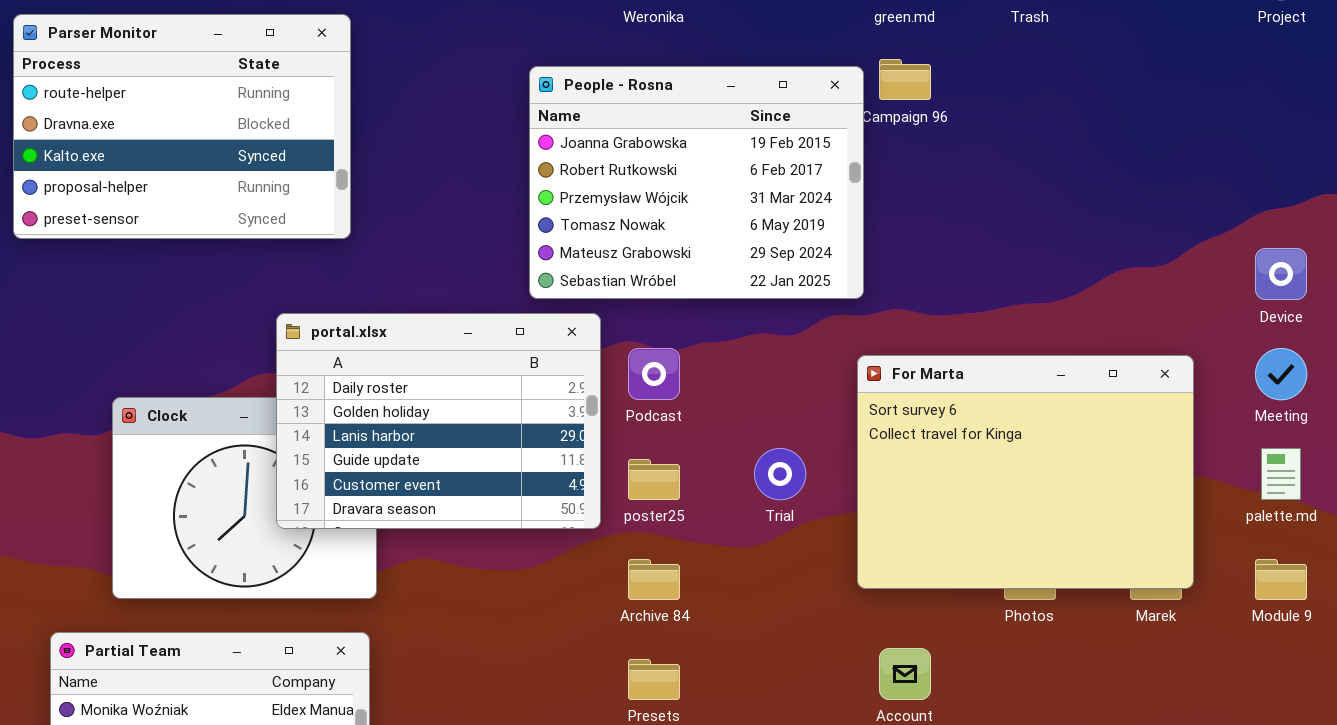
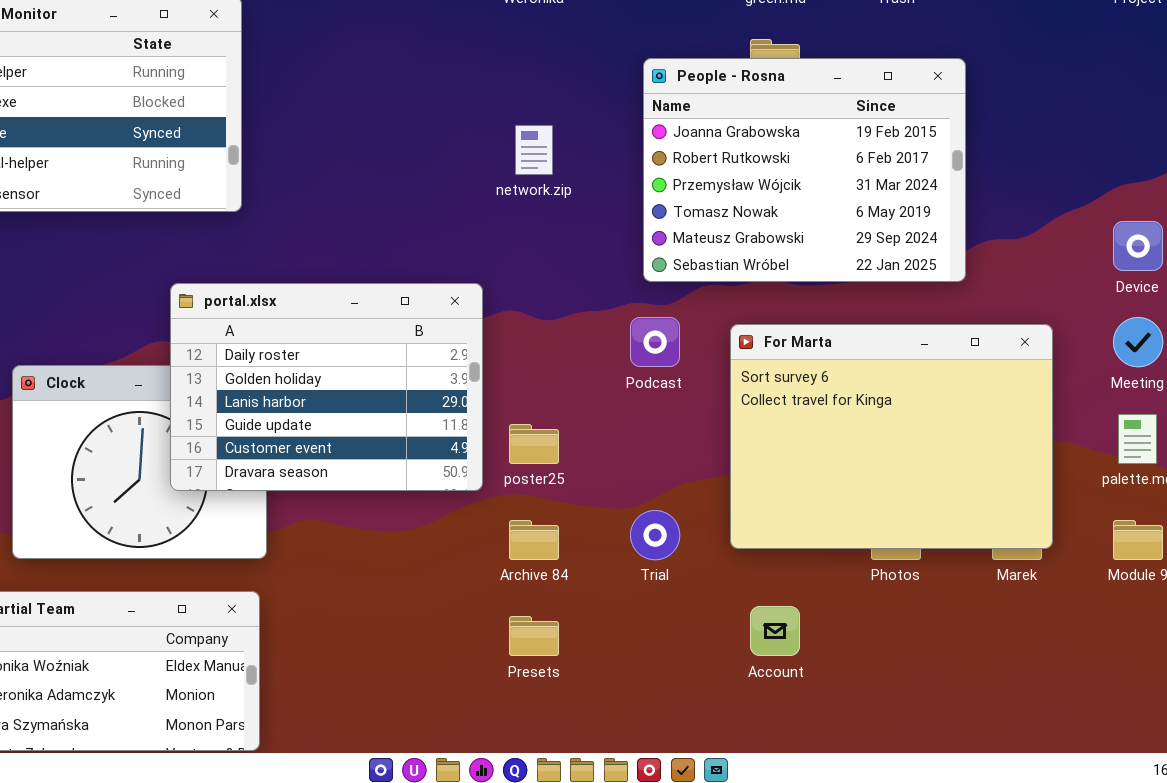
People - Rosna: [529,66,864,299] -> [643,58,966,282], moved
Podcast: [628,348,680,400] -> [630,317,680,367], moved
Trial: [754,448,806,500] -> [630,510,680,560], moved

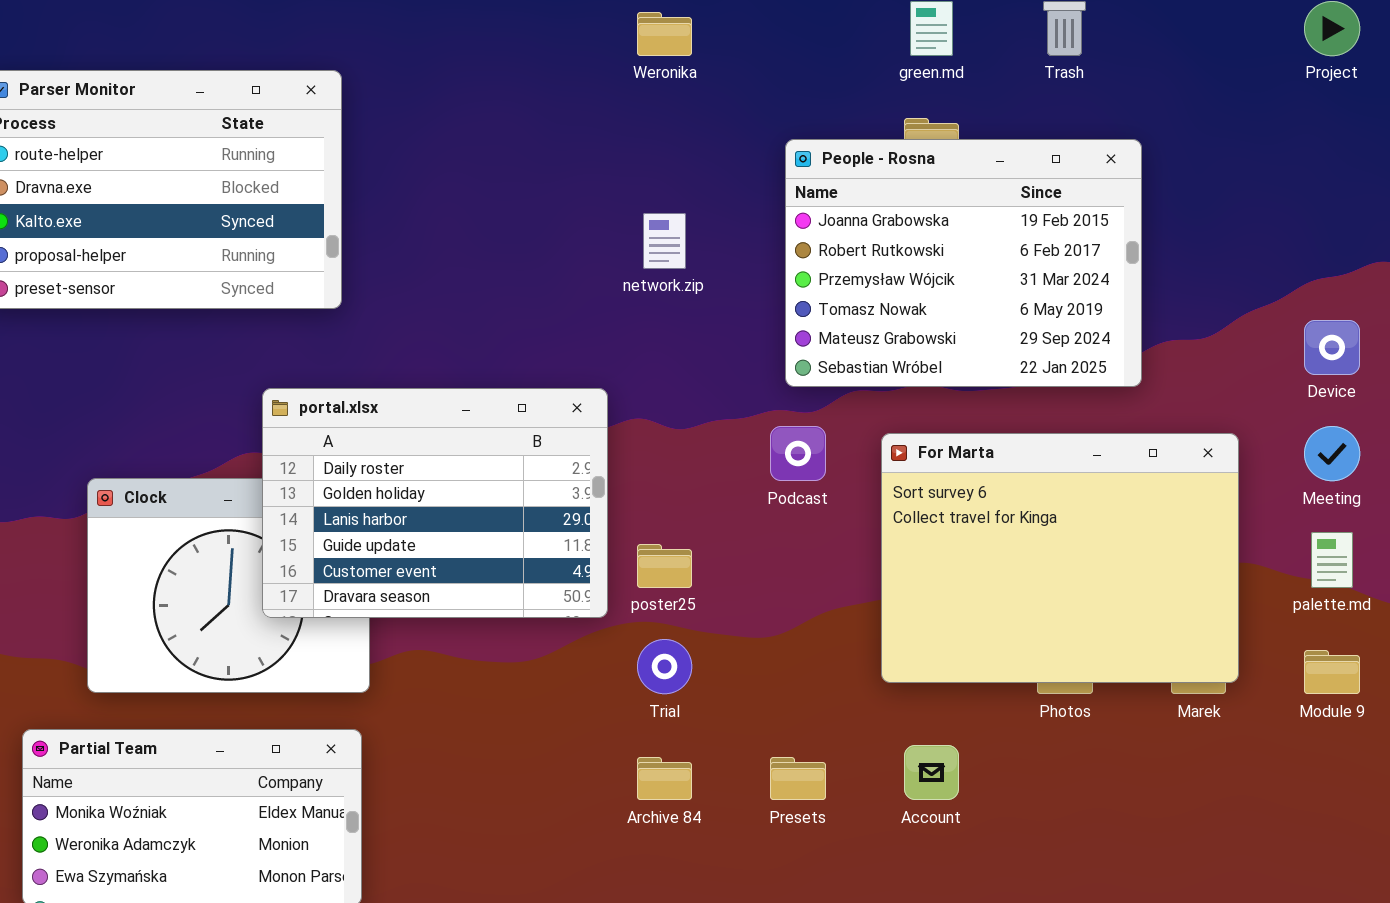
Trial: [630,510,680,560] -> [637,639,692,694], moved
Archive 84: [509,520,559,560] -> [637,757,692,800], moved
Presets: [509,616,559,656] -> [770,757,826,800], moved

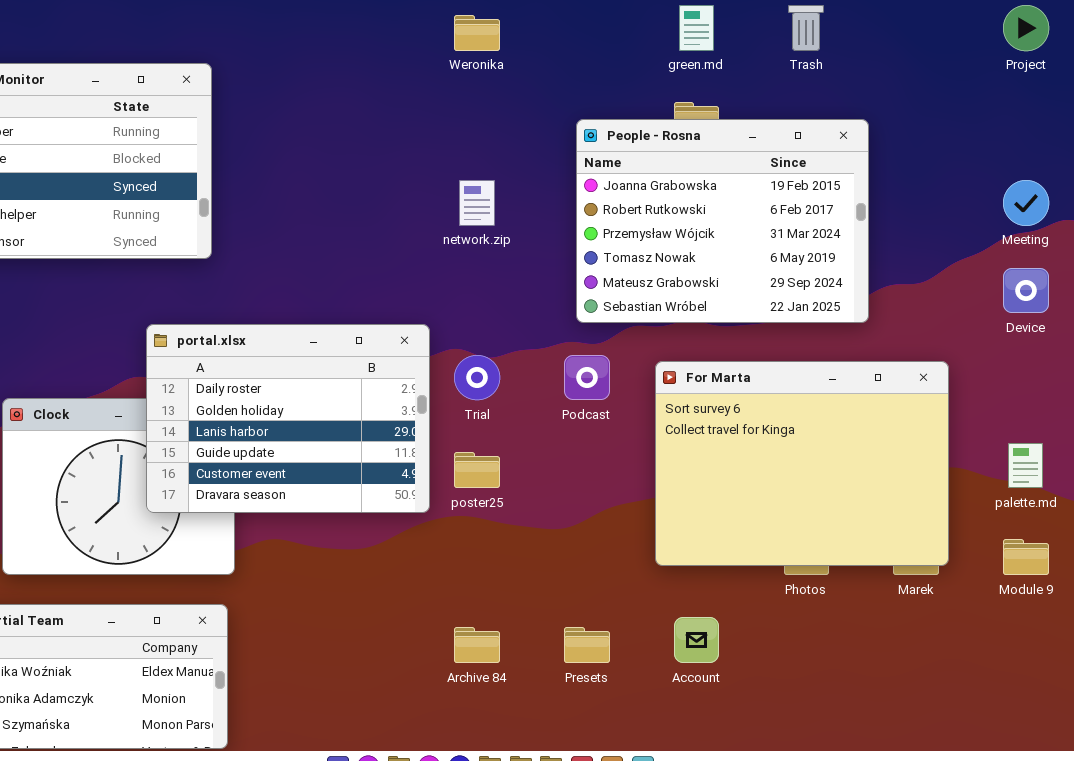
Meeting: [1304,426,1360,481] -> [1003,180,1049,226], moved
Trial: [637,639,692,694] -> [454,355,500,400], moved

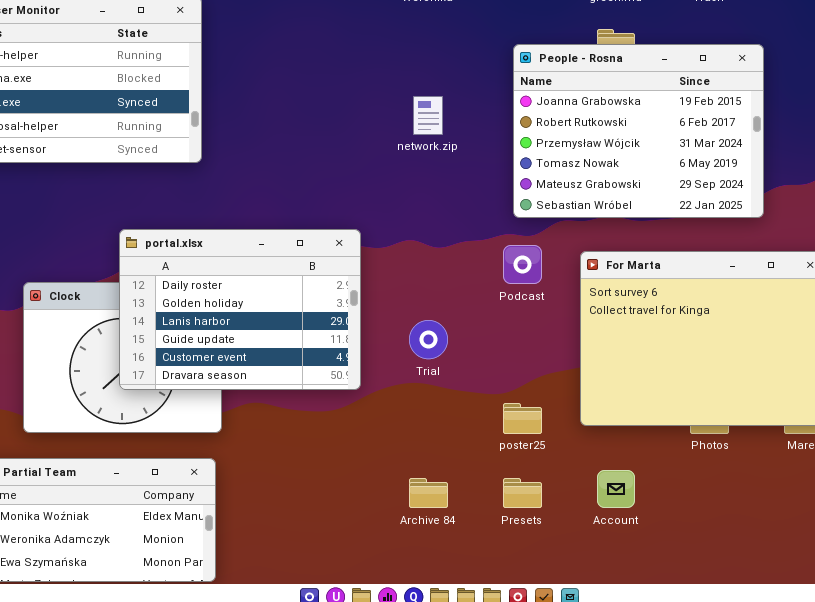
portal.xlsx: [146,324,430,513] -> [119,229,361,390], moved
Trial: [454,355,500,400] -> [409,320,448,359], moved
poster25: [454,452,500,488] -> [503,403,542,434], moved

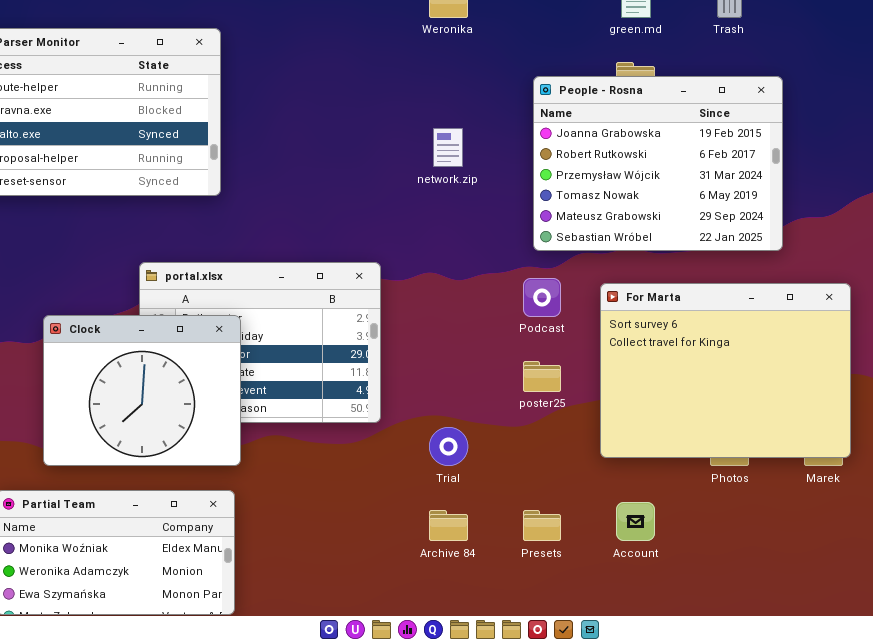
Clock: [23,282,222,433] -> [43,315,241,466], raised
Trial: [409,320,448,359] -> [429,427,468,466], moved
poster25: [503,403,542,434] -> [523,361,561,392], moved

